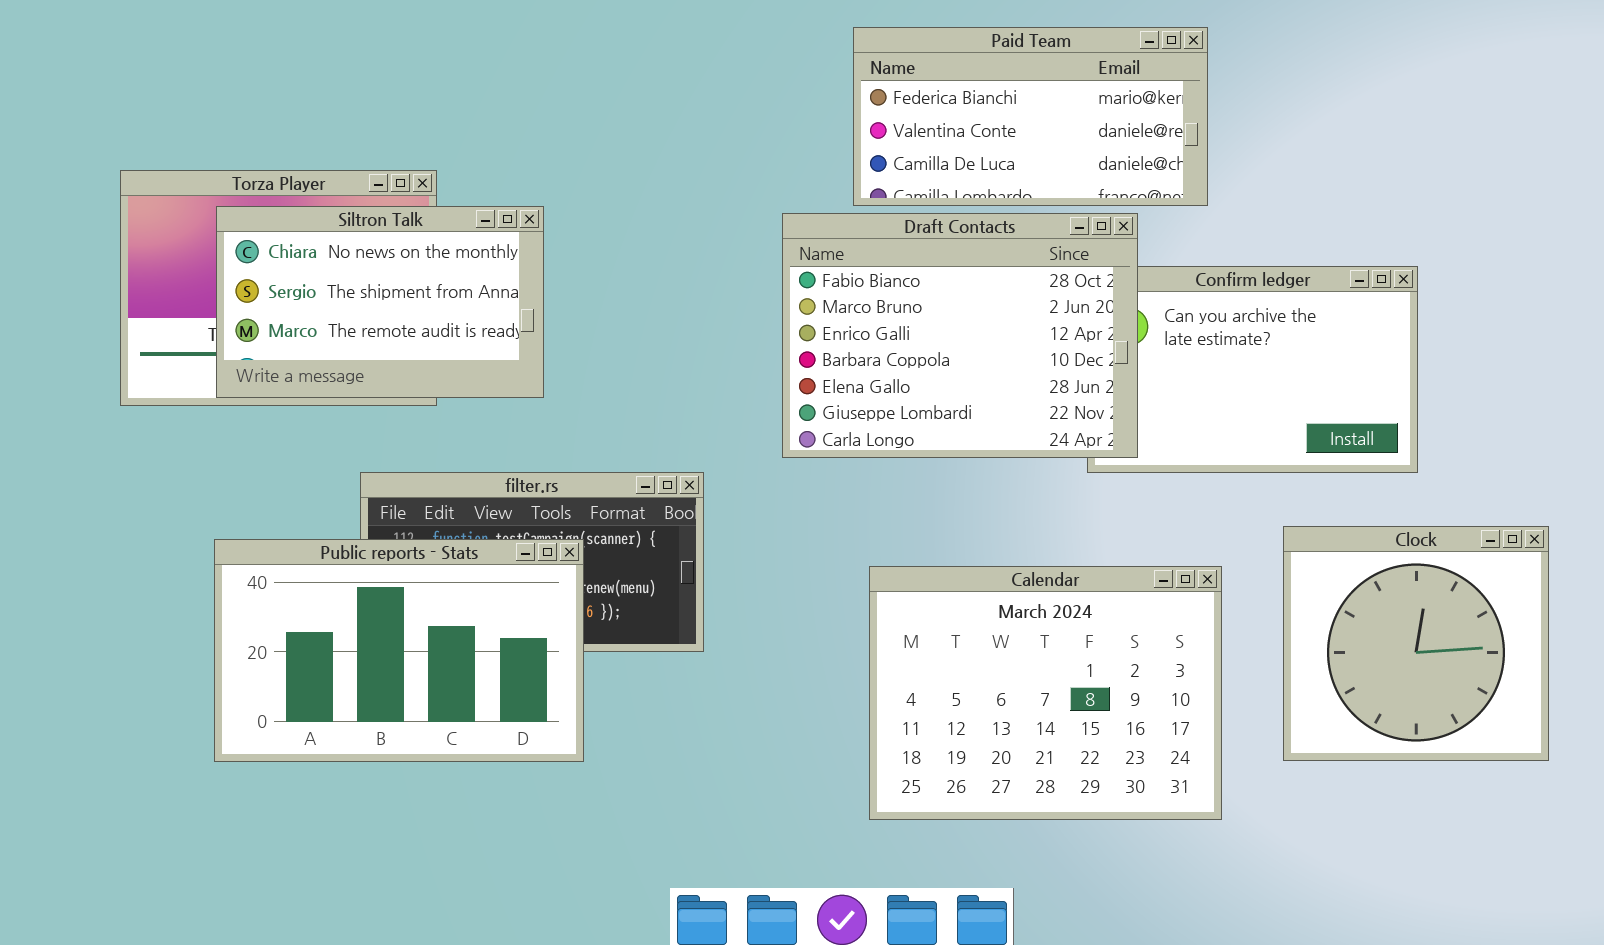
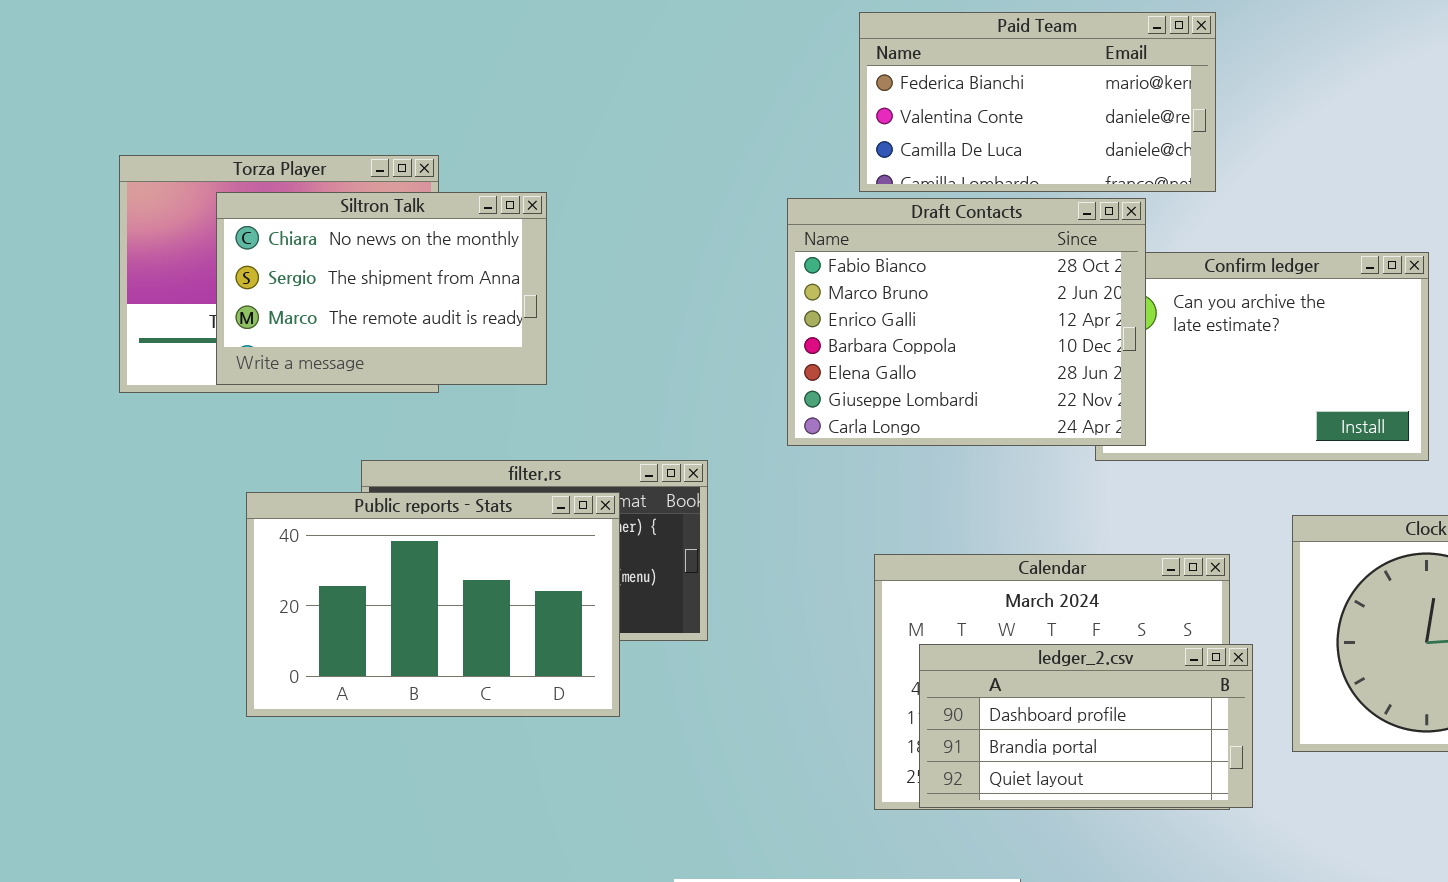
Public reports - Stats: [214,539,584,762] -> [246,492,620,717], moved
ledger_2.csv: none -> [919,644,1253,808], opened

